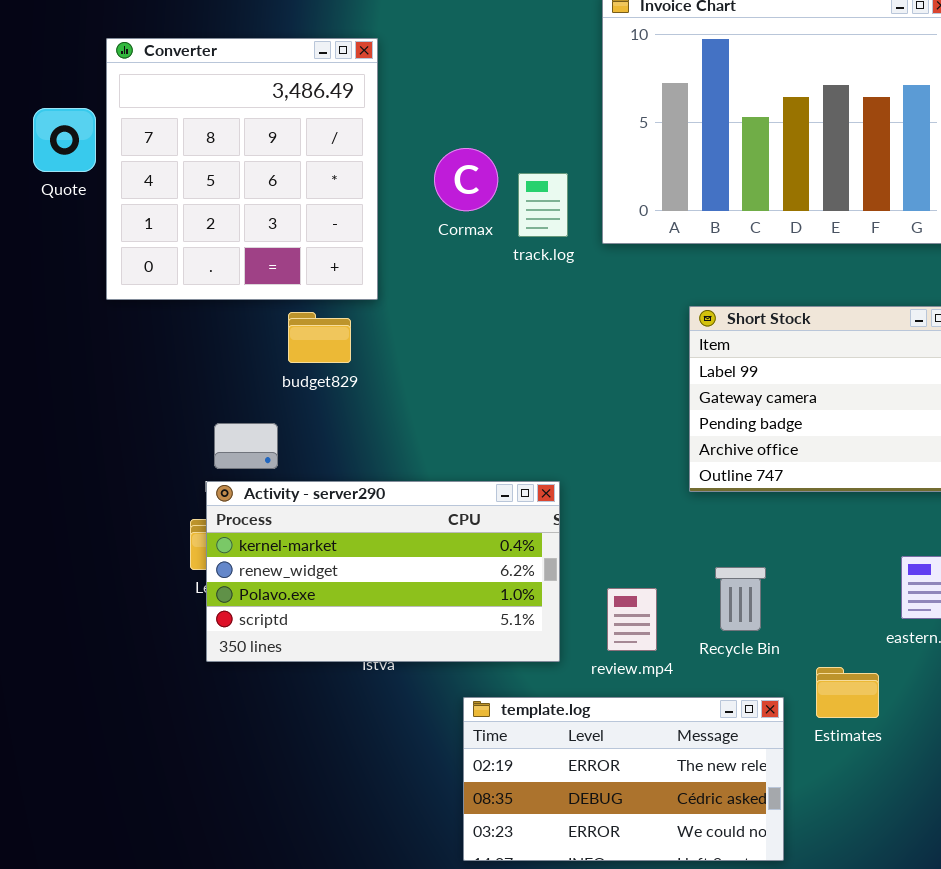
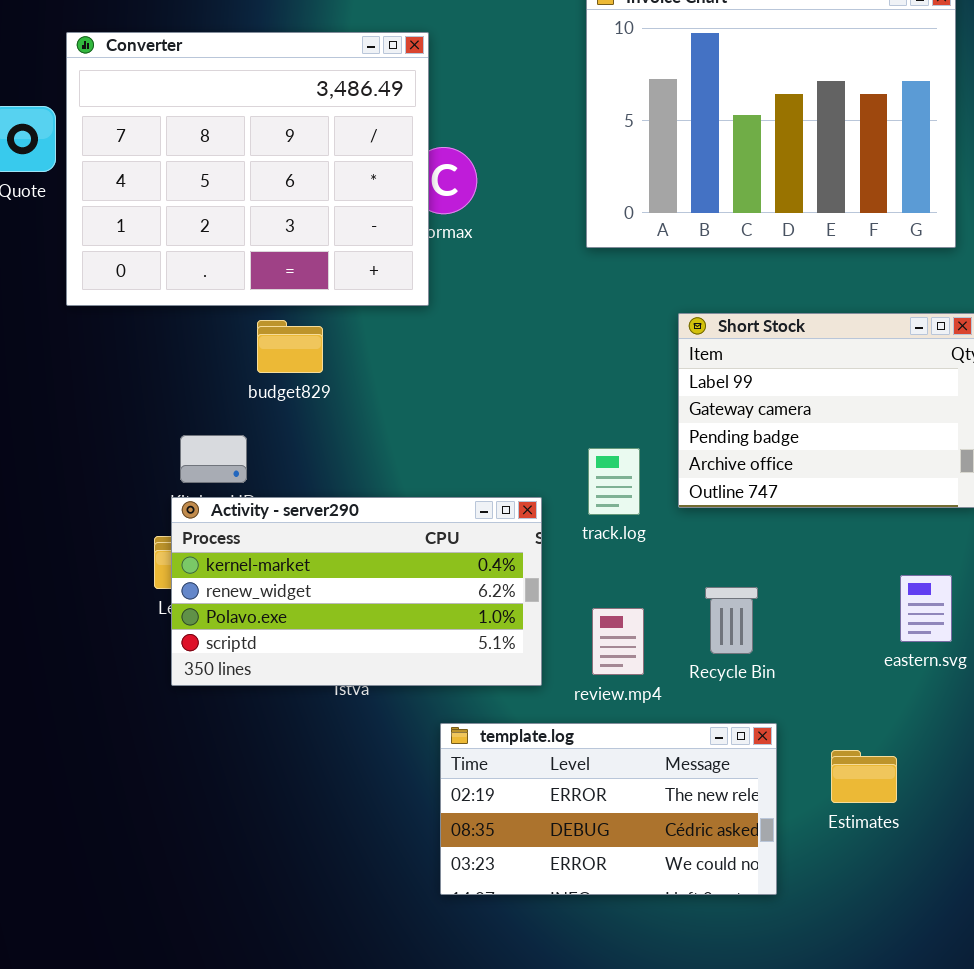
Converter: [106,38,378,300] -> [66,32,429,306], resized
track.log: [518,173,568,237] -> [588,448,640,515], moved
Estimates: [816,667,879,718] -> [831,750,897,803], moved

